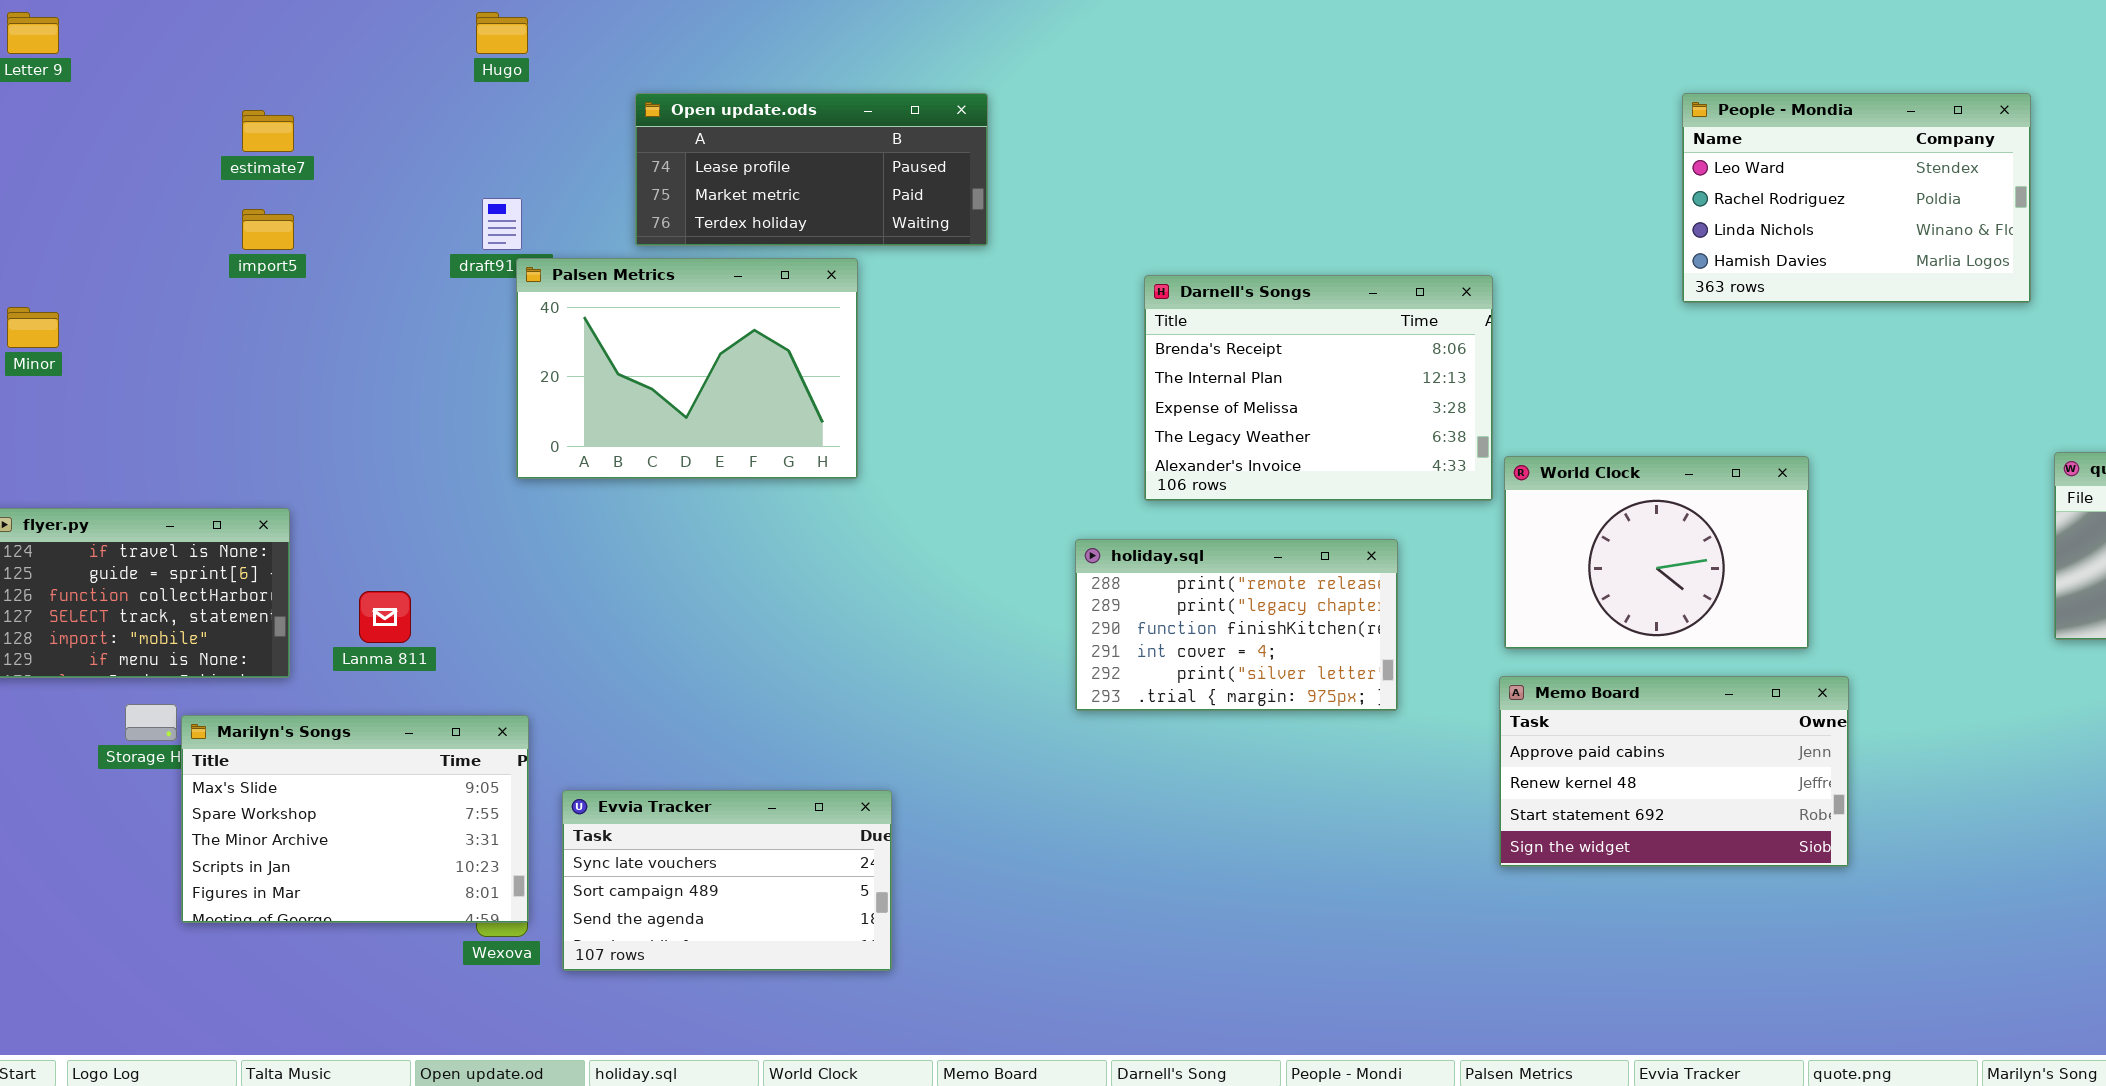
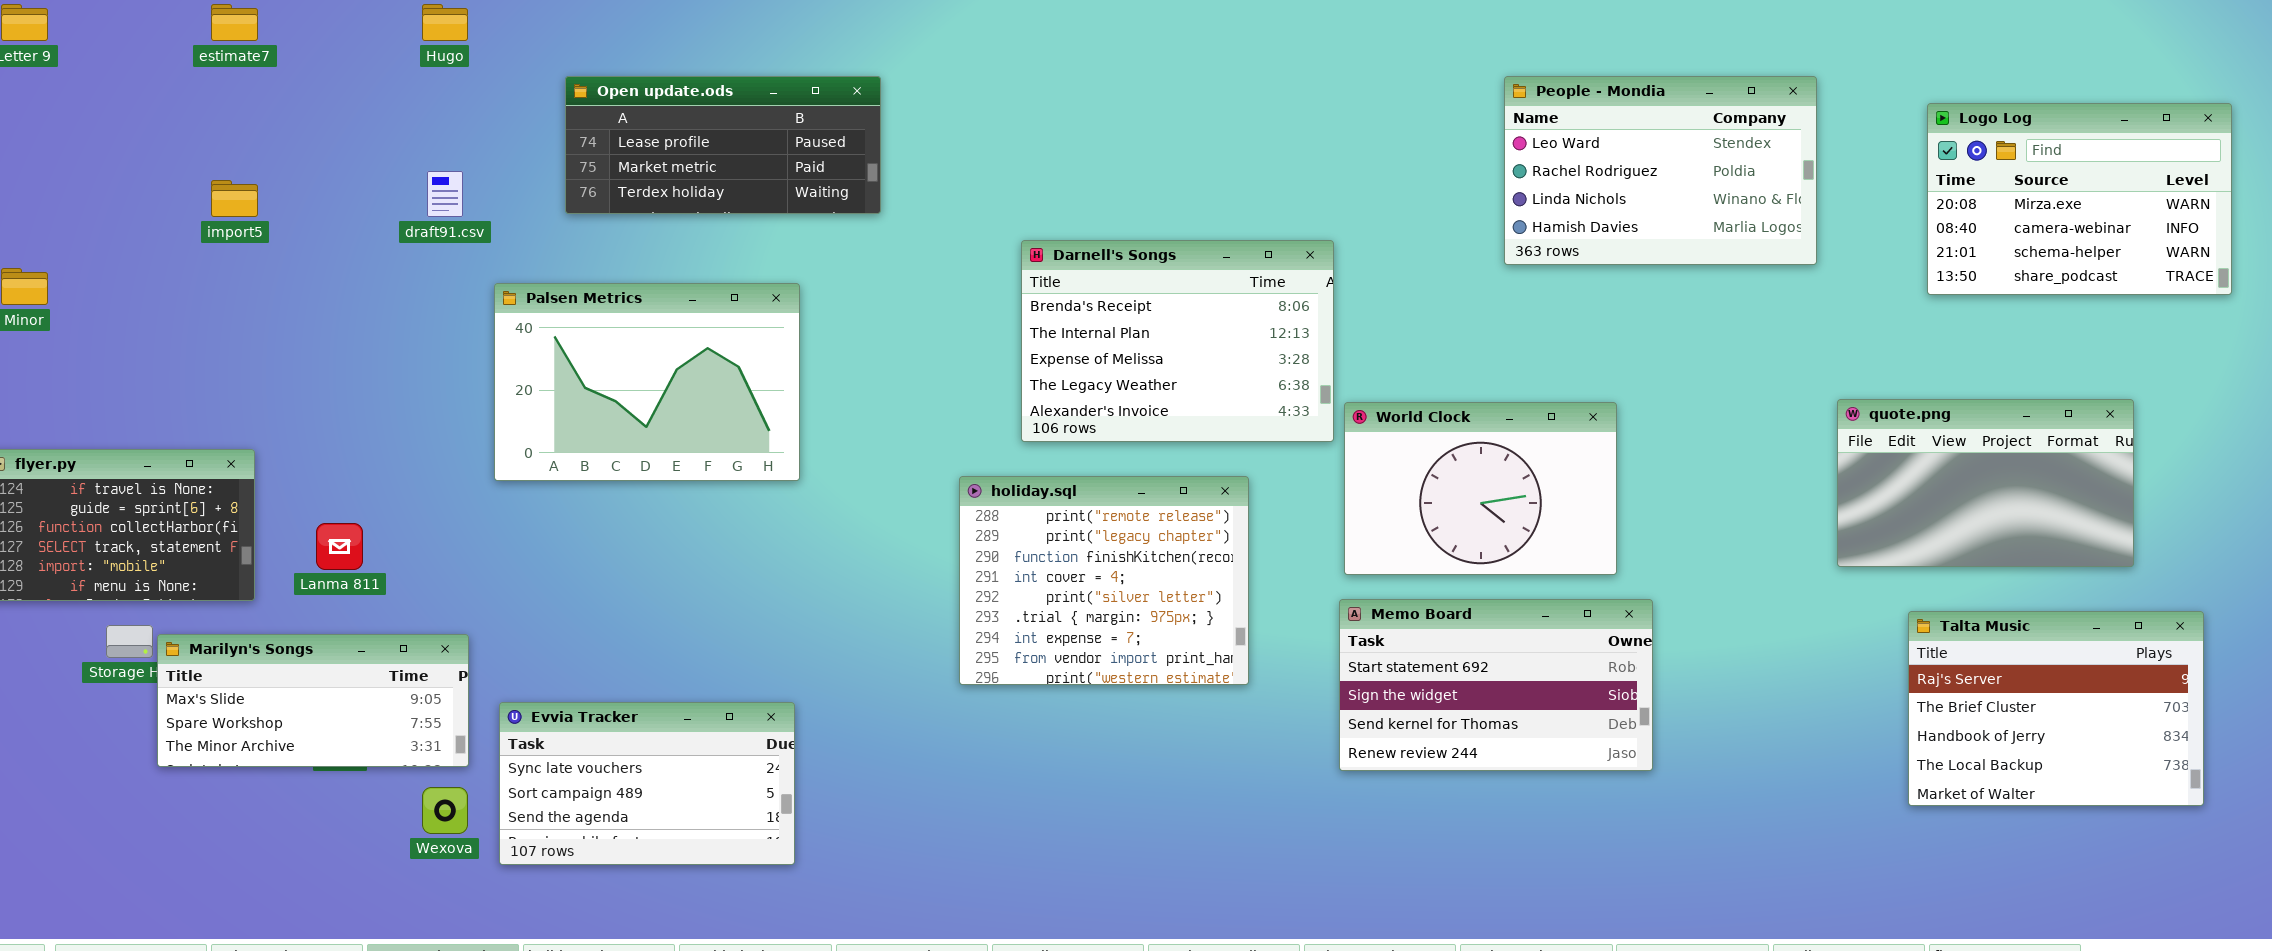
estimate7: [242,110,294,152] -> [211,4,258,41], moved
Palsen Metrics: [516,258,858,479] -> [494,283,800,481], moved
holiday.sql: [1075,539,1398,711] -> [959,476,1249,685], resized
Memo Board: [1499,676,1849,867] -> [1339,599,1653,771], scrolled down 2 rows
Marilyn's Songs: [181,715,529,923] -> [157,634,469,767], resized

